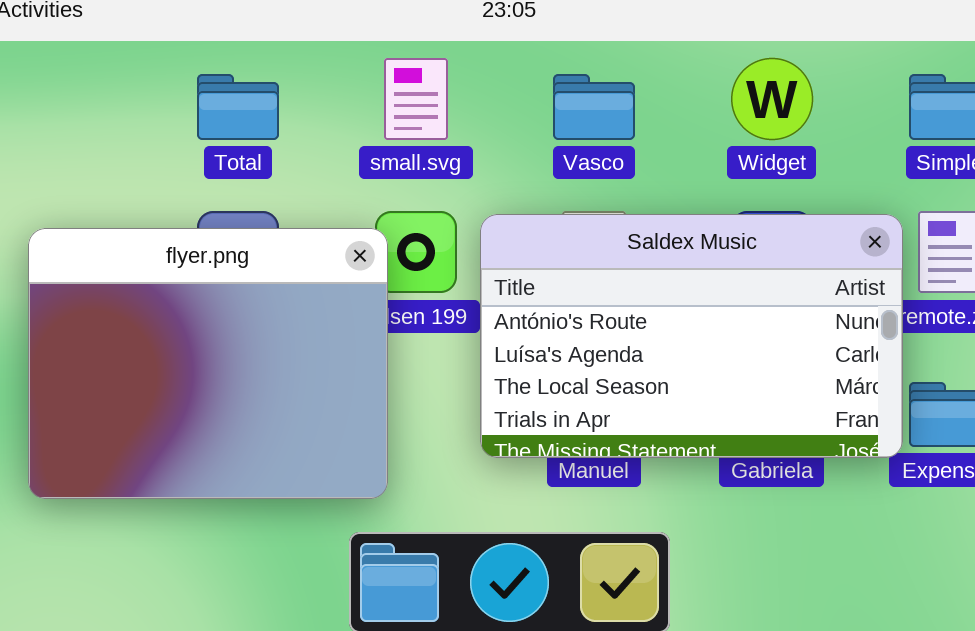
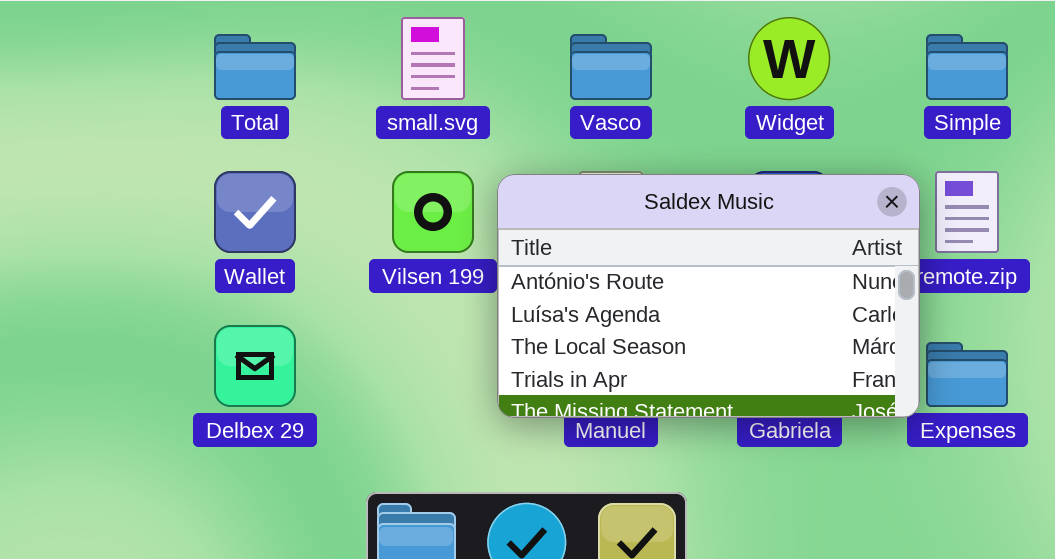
flyer.png: [28,228,388,499] -> none, closed

